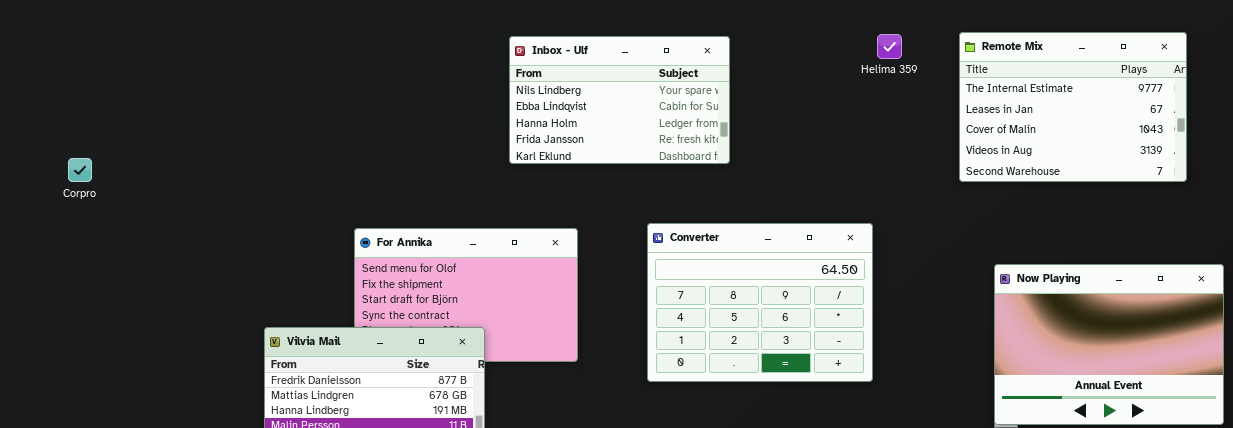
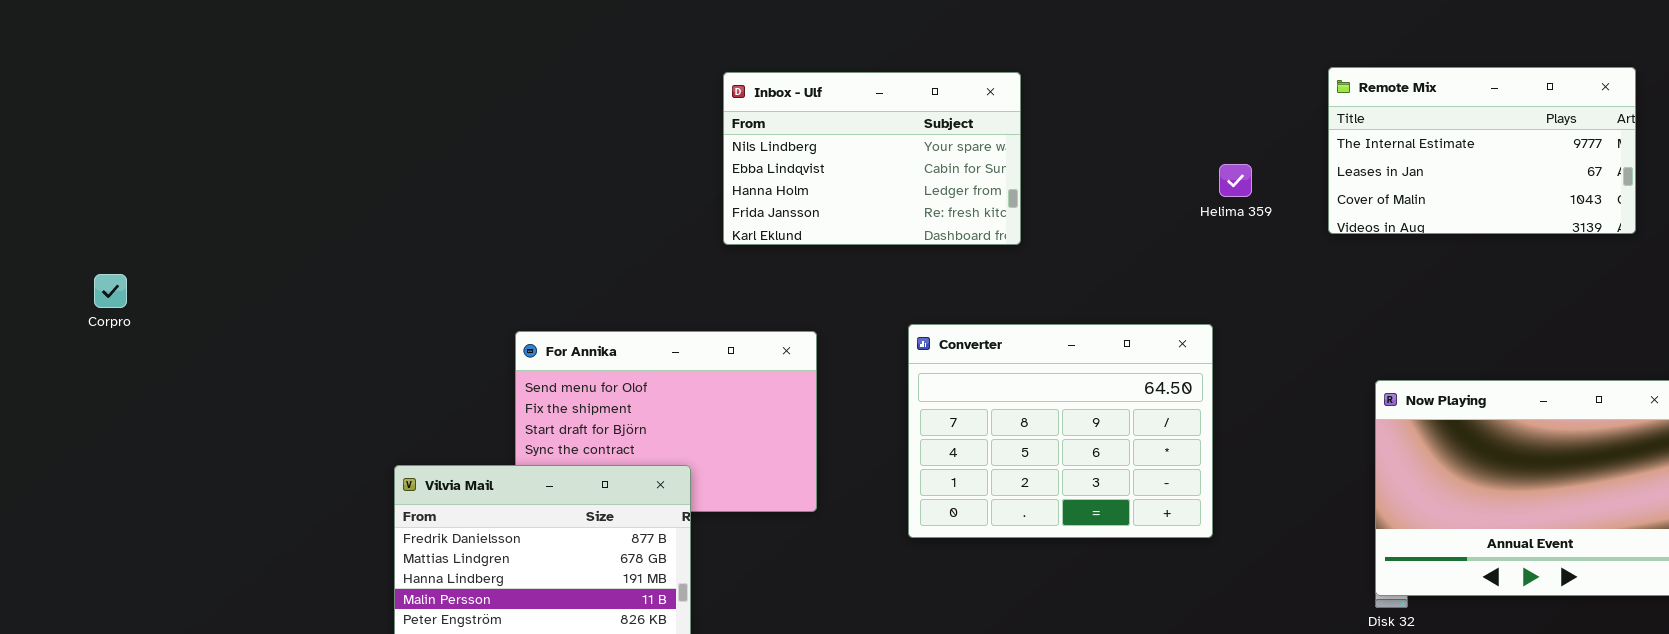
Remote Mix: [959,32,1187,182] -> [1328,67,1636,234], resized
Helima 359: [877,34,902,59] -> [1219,164,1252,197], moved
Corpro: [68,158,92,182] -> [94,274,127,308], moved

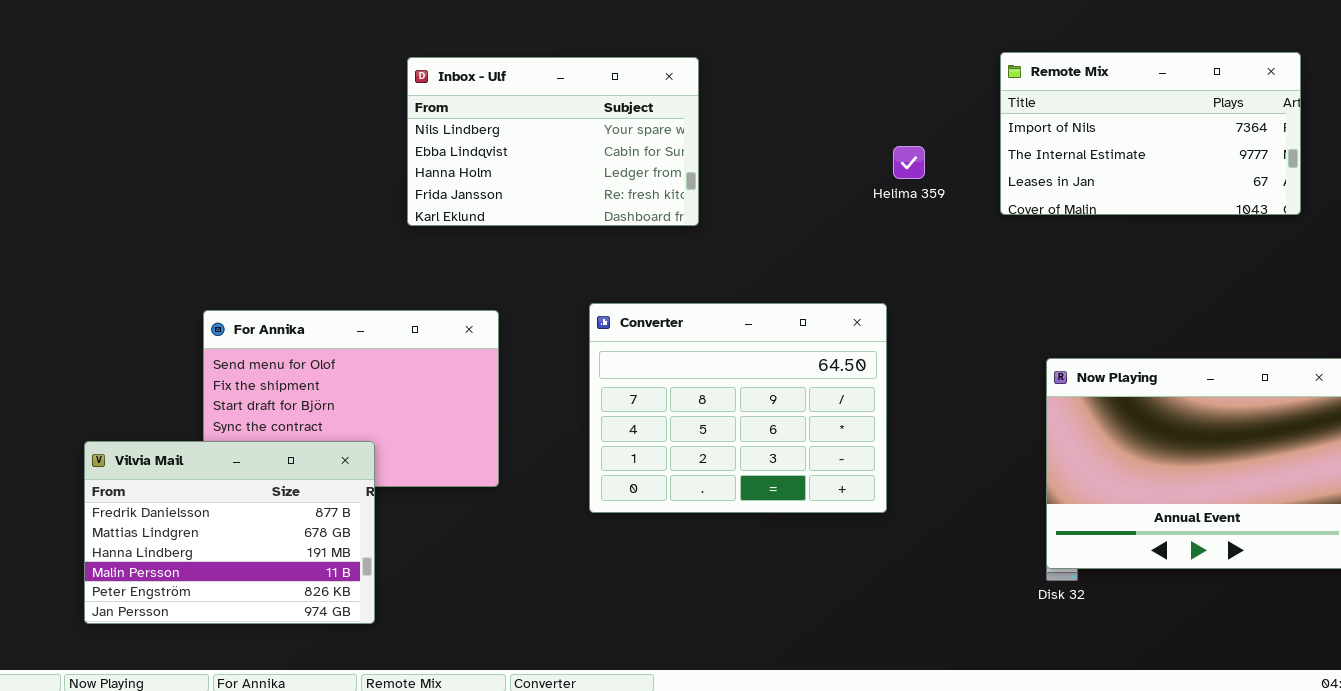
Remote Mix: [1328,67,1636,234] -> [1000,52,1301,215], scrolled up 1 row

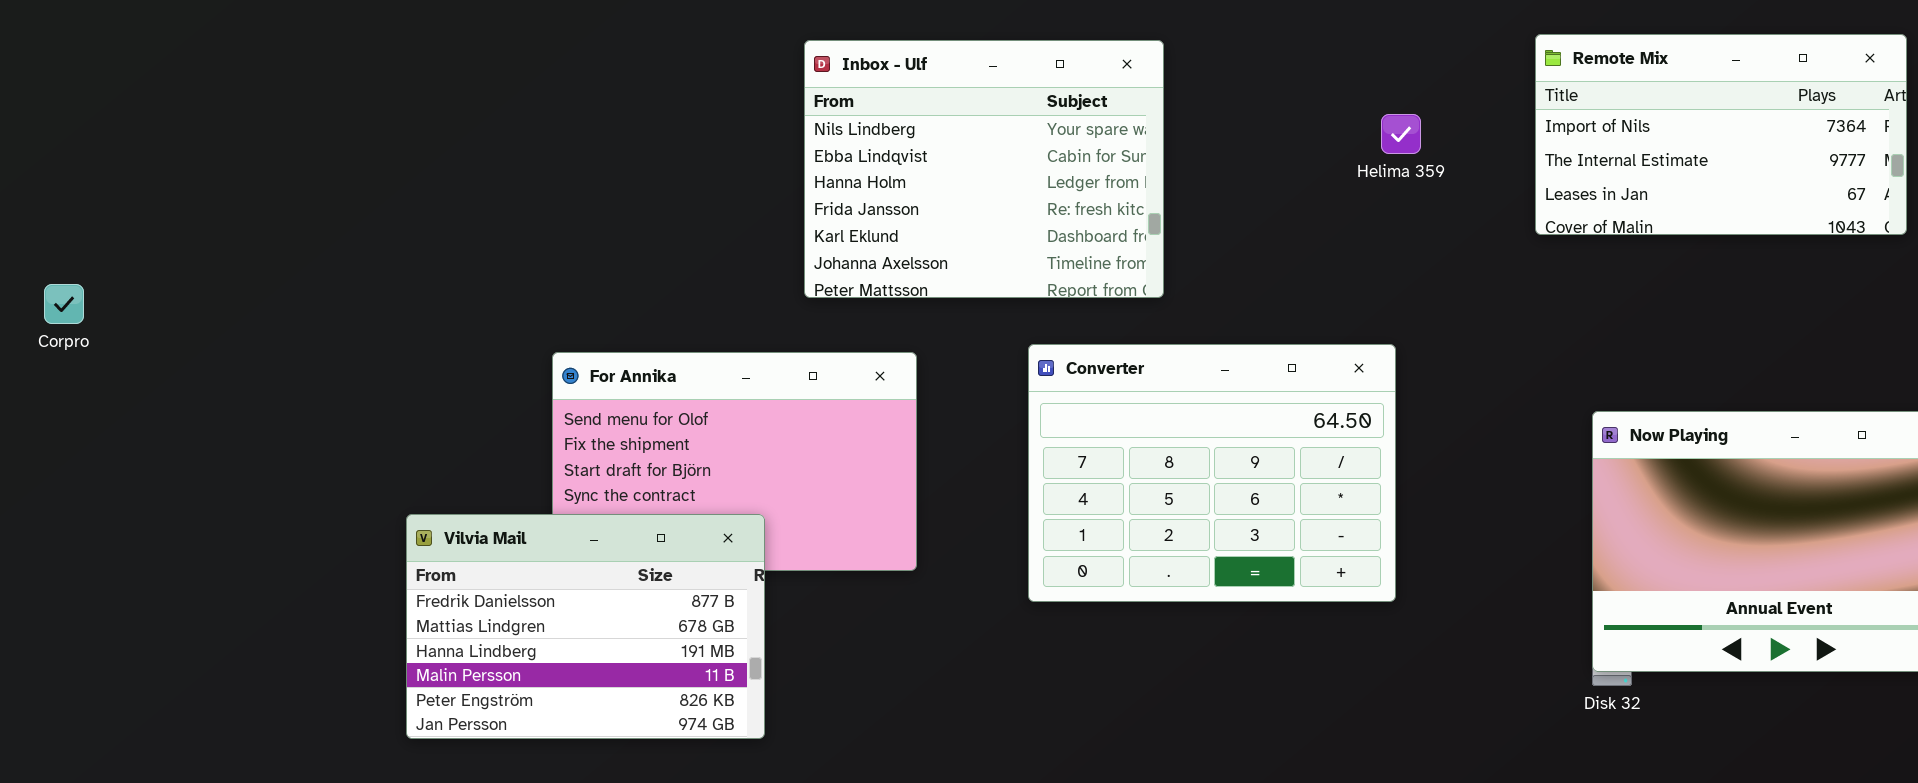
Inbox - Ulf: [407,57,699,226] -> [804,40,1164,298], resized
Helima 359: [893,146,925,179] -> [1381,114,1421,154], moved

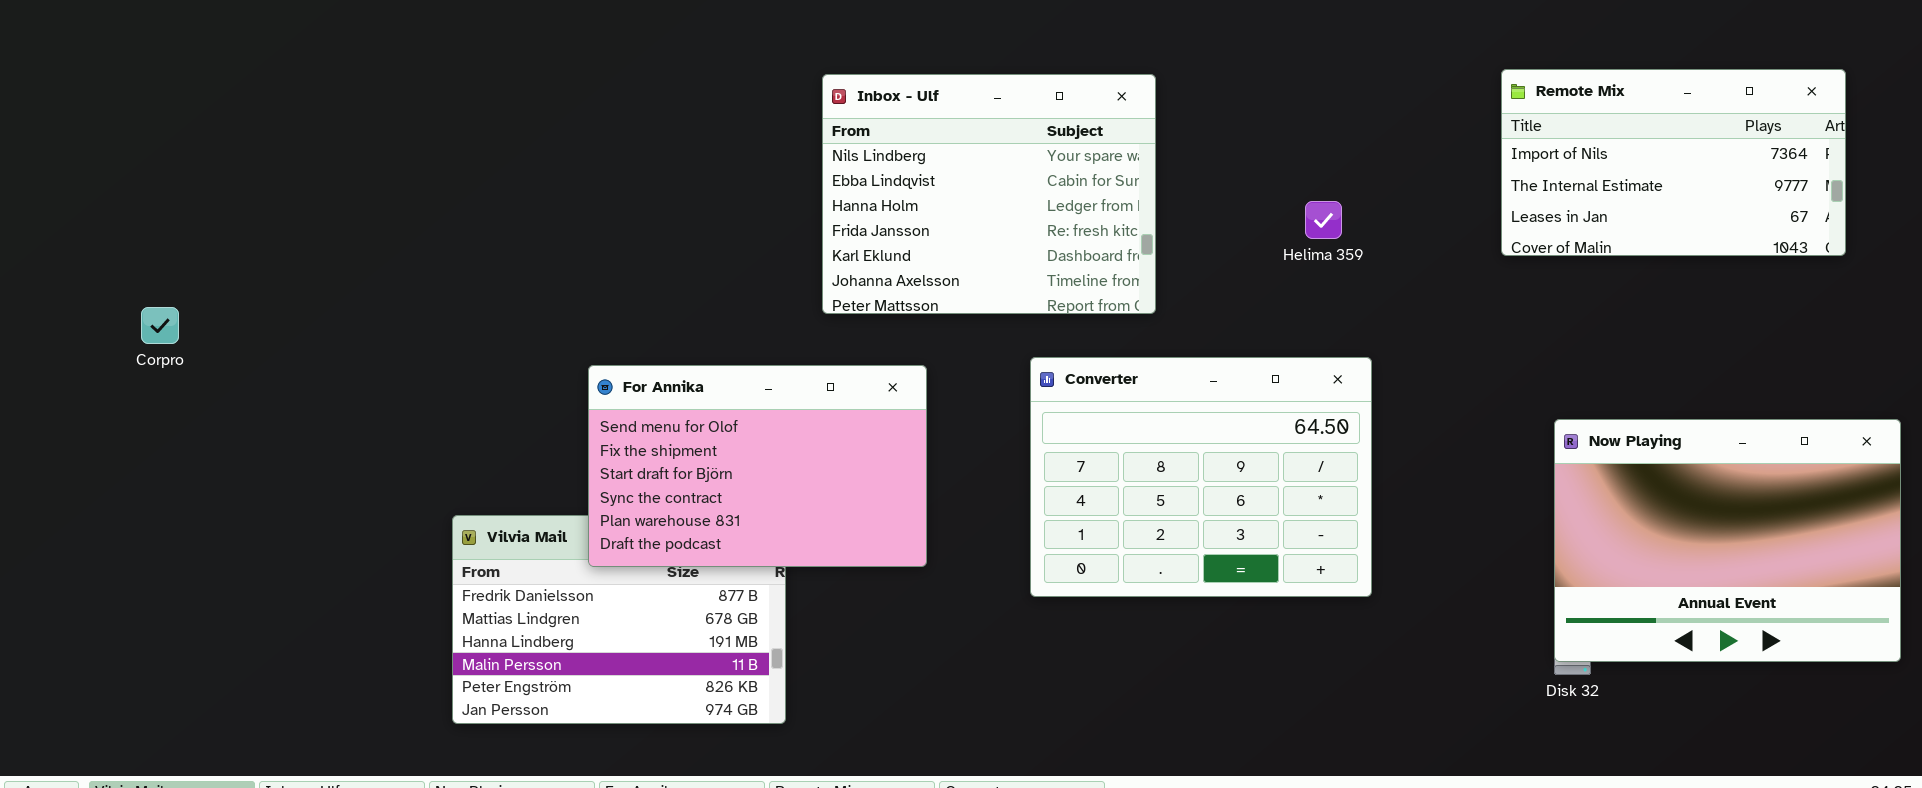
Helima 359: [1381,114,1421,154] -> [1305,201,1342,239], moved
Corpro: [44,284,84,324] -> [141,307,179,344], moved
For Annika: [552,352,917,571] -> [588,365,927,567], raised

